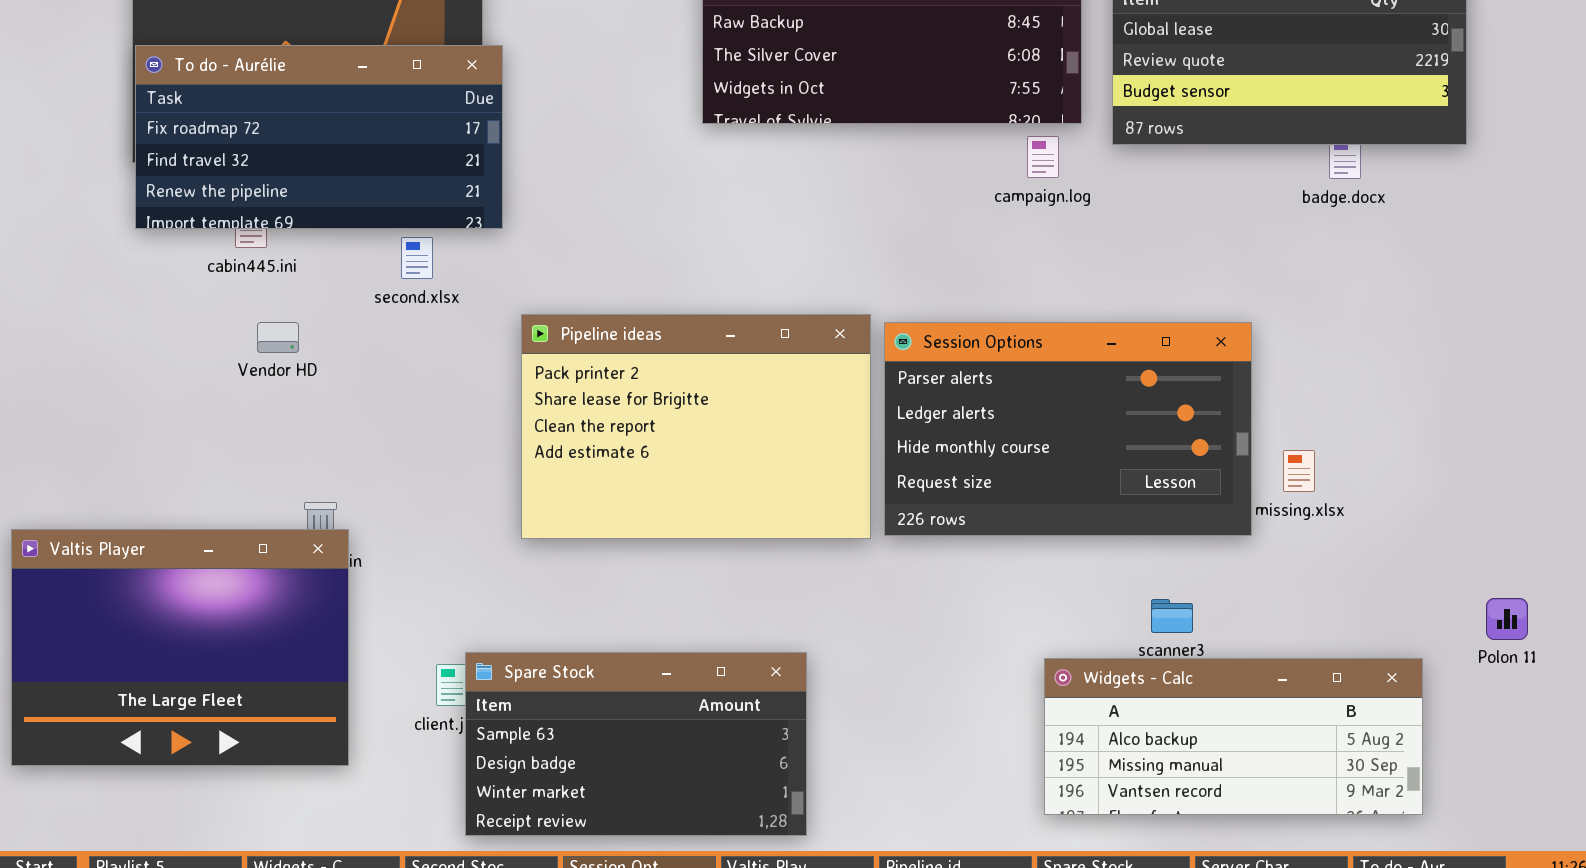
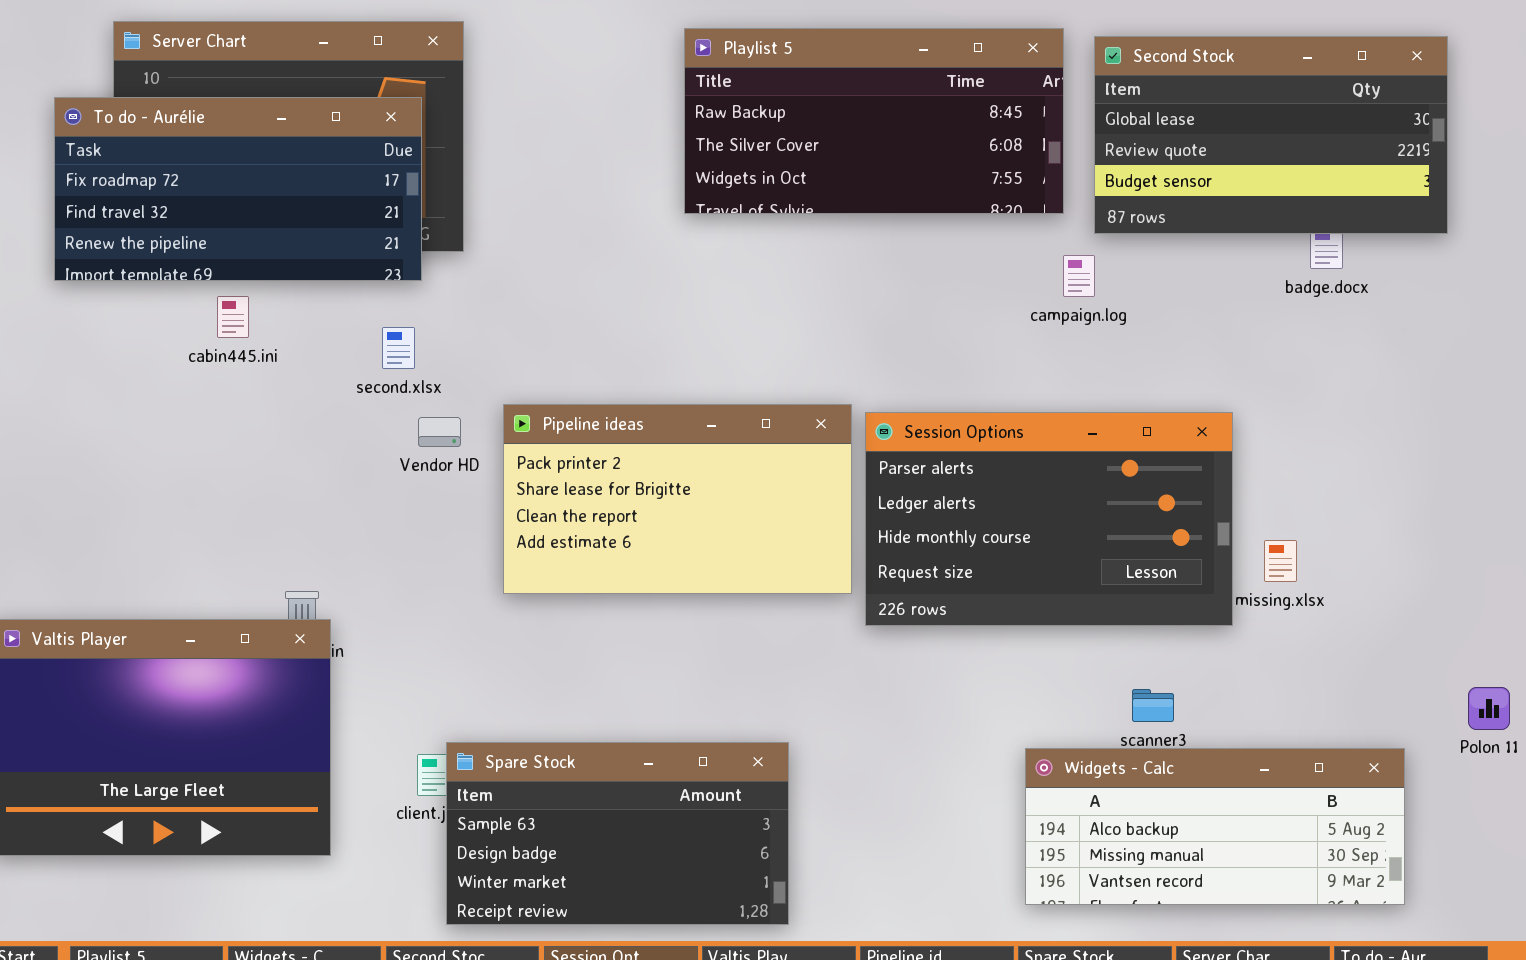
To do - Aurélie: [135,45,503,229] -> [54,97,422,281], moved
campaign.log: [1027,136,1059,178] -> [1063,255,1095,297], moved
Pipeline ideas: [521,314,871,539] -> [503,404,852,594], resized
Vendor HD: [257,322,299,353] -> [418,417,461,447], moved

